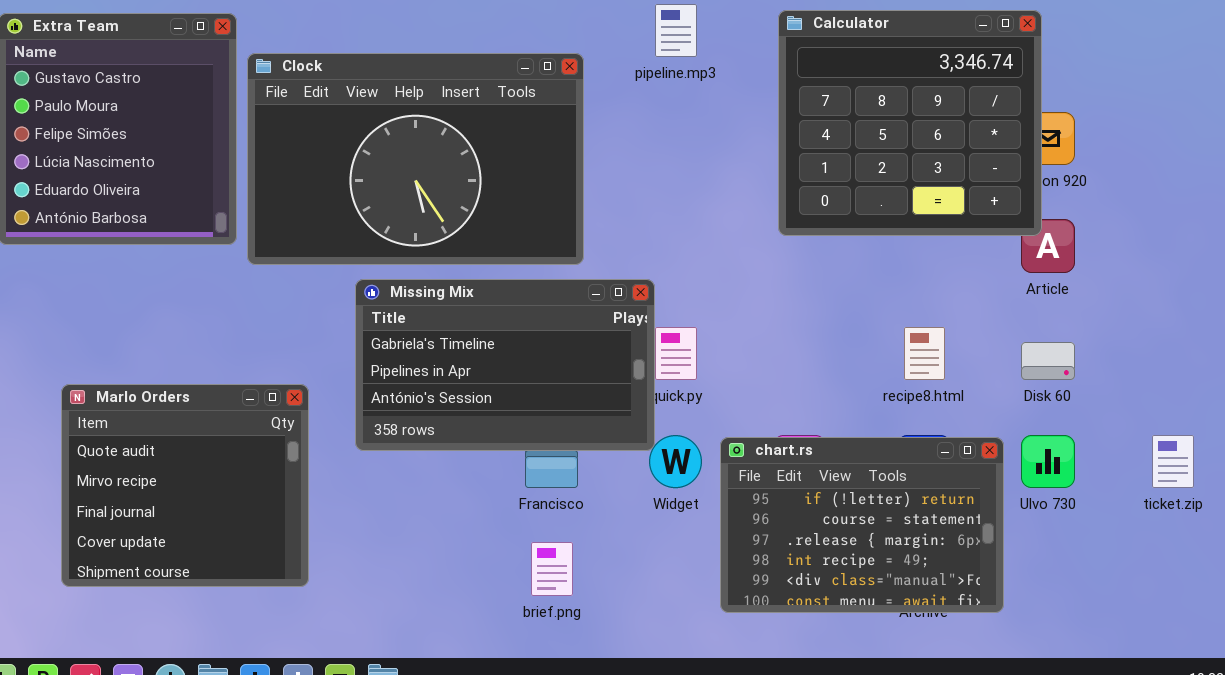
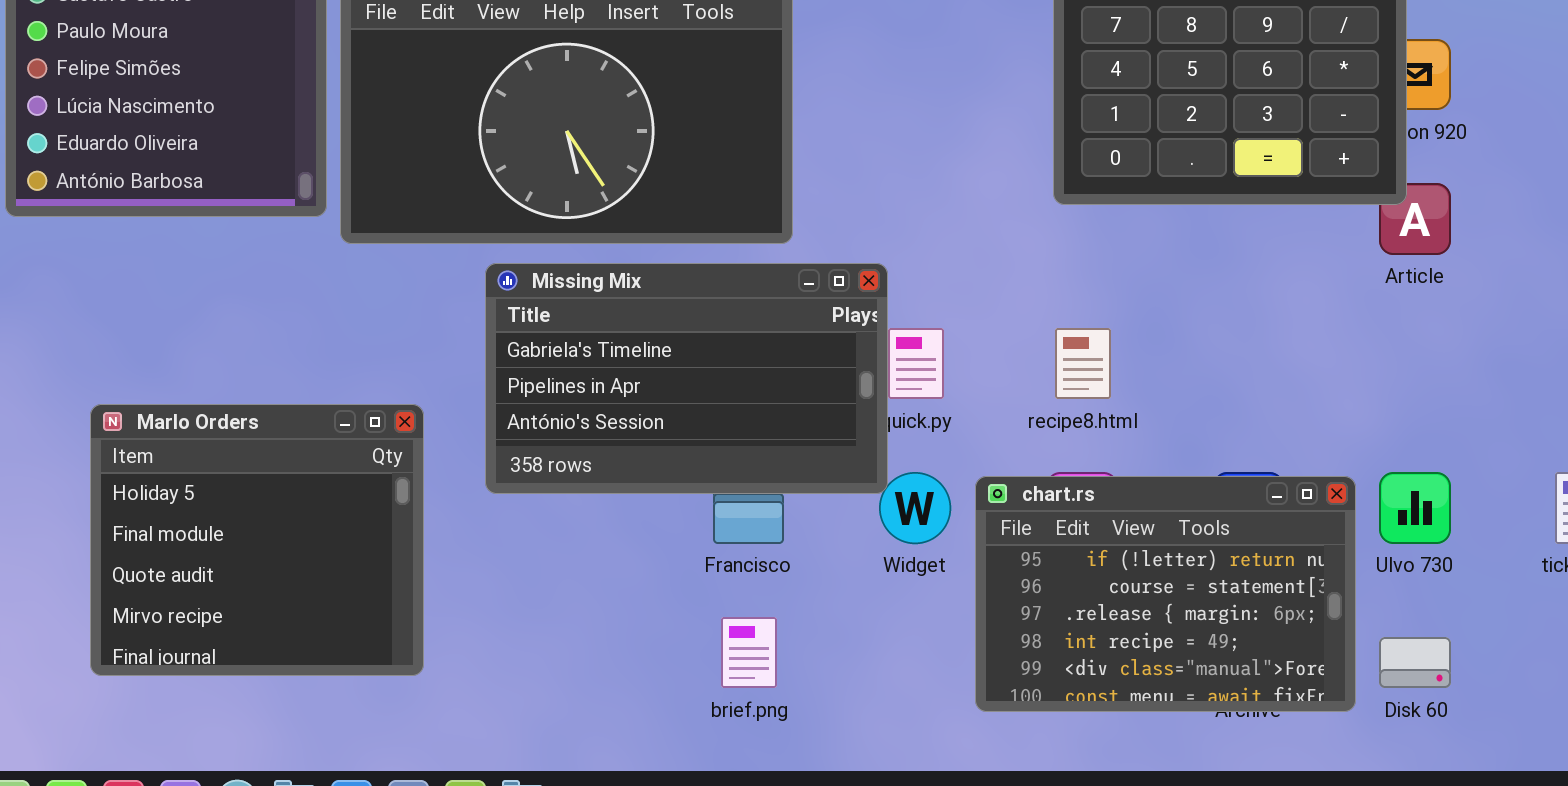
recipe8.html: [904,327,945,380] -> [1055,328,1111,399], moved
Disk 60: [1021,342,1075,380] -> [1379,637,1451,688], moved
Marlo Orders: [61,384,309,587] -> [90,404,424,676], scrolled up 2 rows

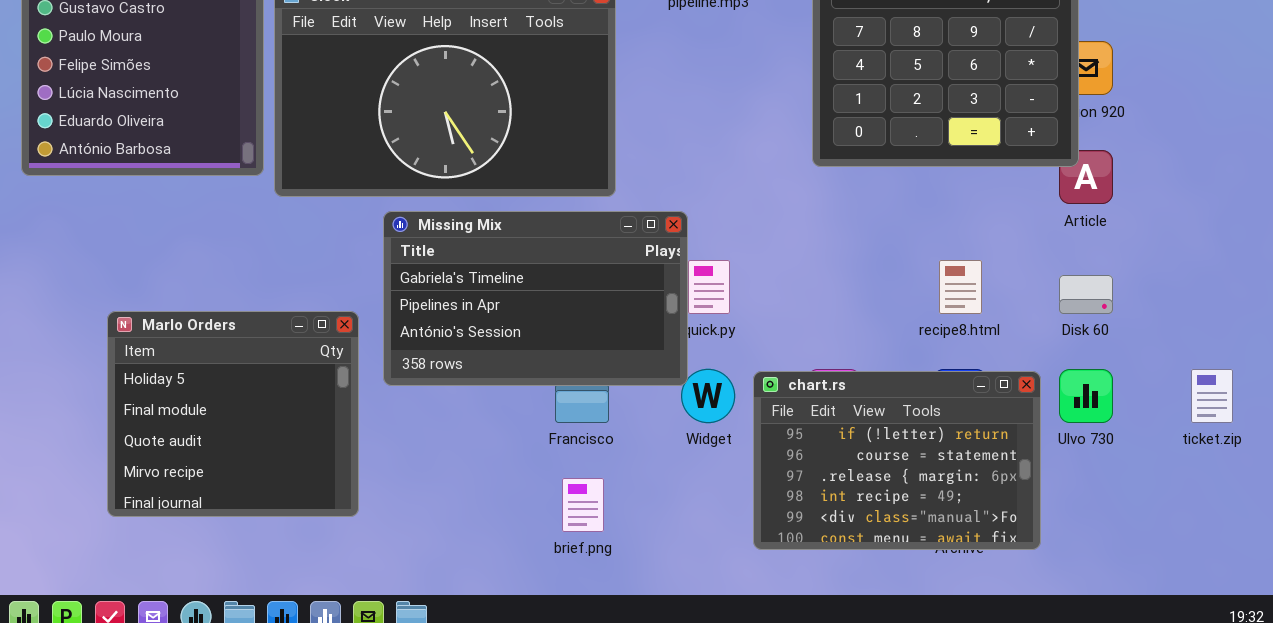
recipe8.html: [1055,328,1111,399] -> [939,260,982,314], moved
Marlo Orders: [90,404,424,676] -> [107,311,359,517], moved
Disk 60: [1379,637,1451,688] -> [1059,275,1113,314], moved

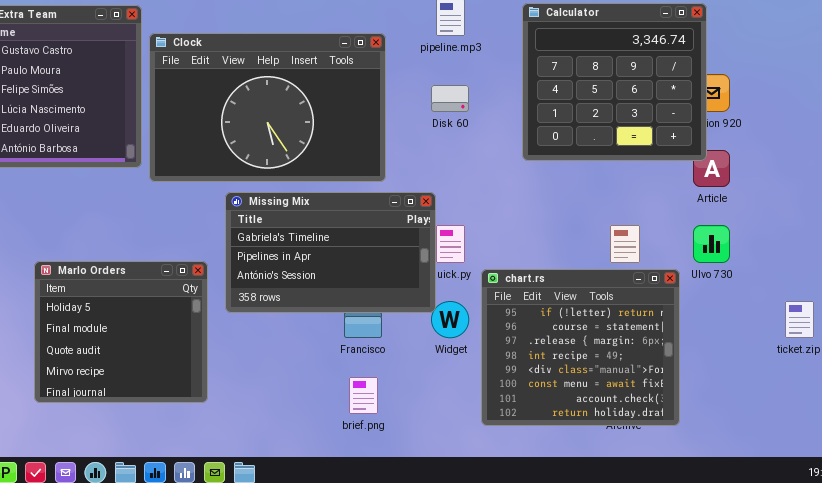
Disk 60: [1059,275,1113,314] -> [431,85,469,112], moved
Ulvo 730: [1059,369,1113,423] -> [693,225,730,263], moved
chart.rs: [753,371,1041,550] -> [481,269,680,426], resized

